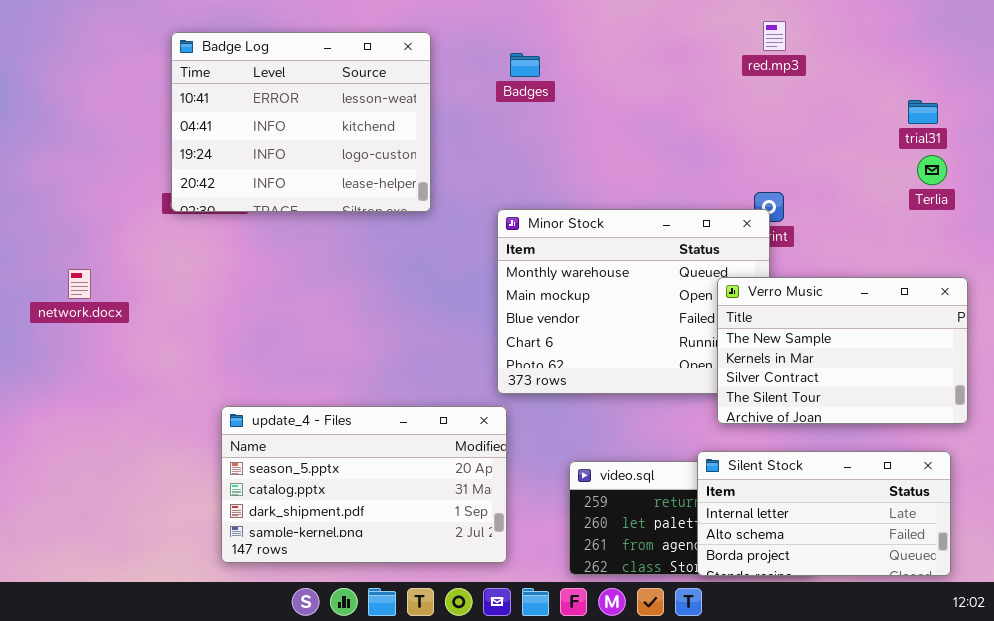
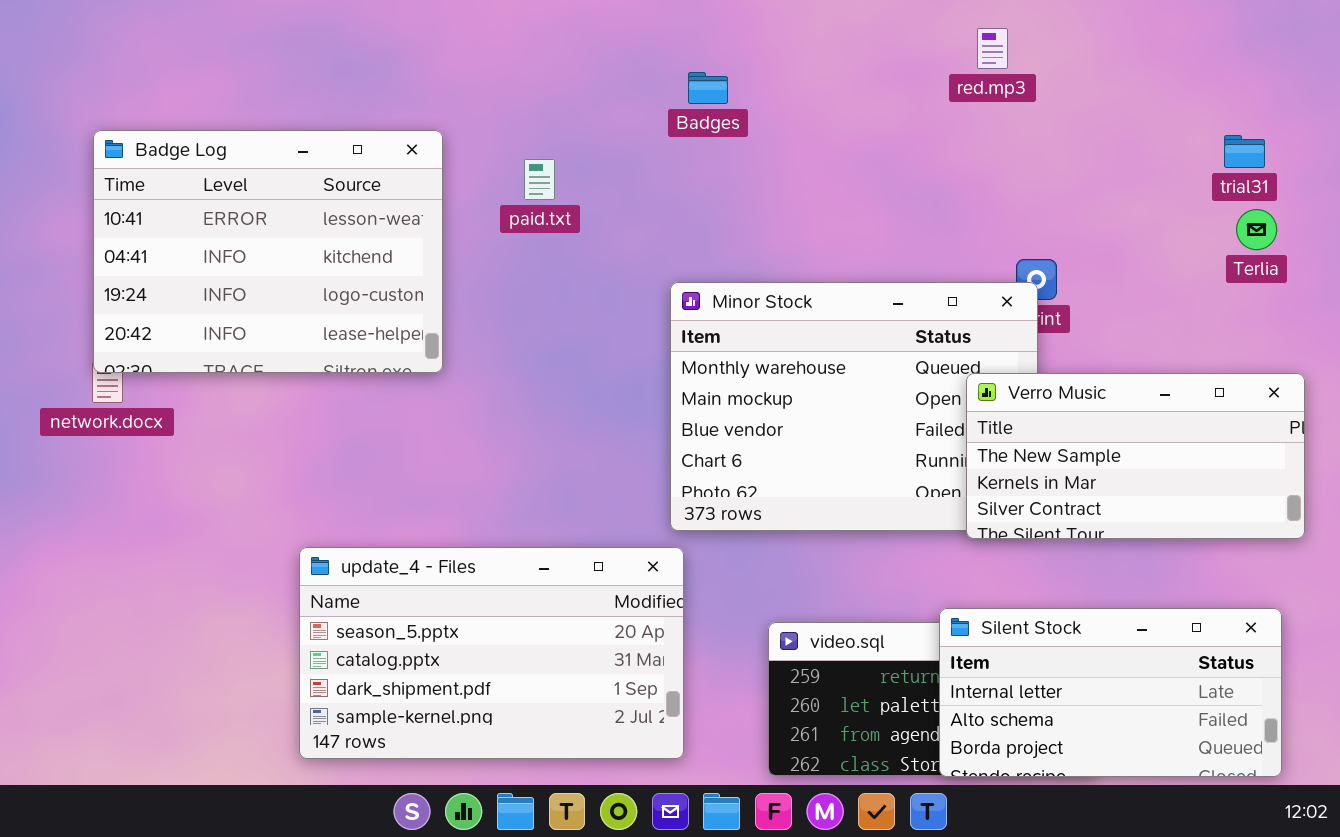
red.mp3: [763,21,786,51] -> [977,28,1008,69], moved
Badge Log: [171,32,431,212] -> [93,130,443,373], moved
Verro Music: [717,277,968,424] -> [966,373,1305,539], resized

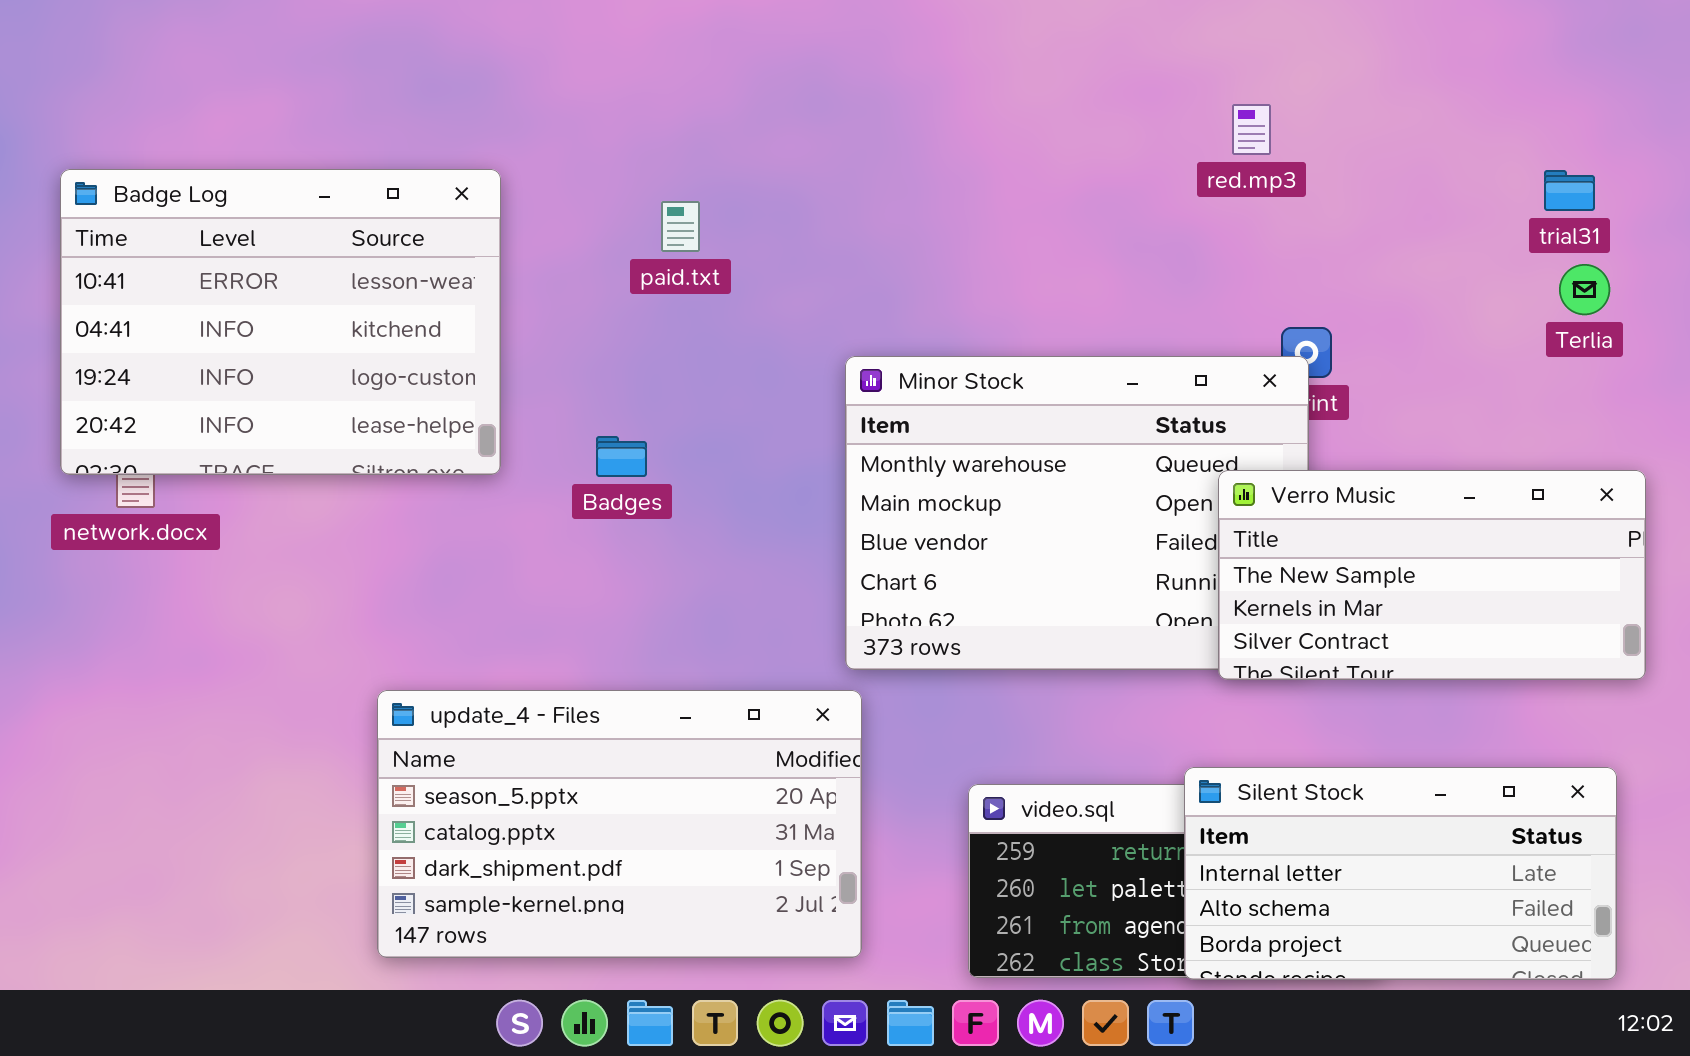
red.mp3: [977,28,1008,69] -> [1232,104,1271,155], moved
Badges: [688,72,728,104] -> [596,436,647,477], moved
Badge Log: [93,130,443,373] -> [60,169,501,475], moved

